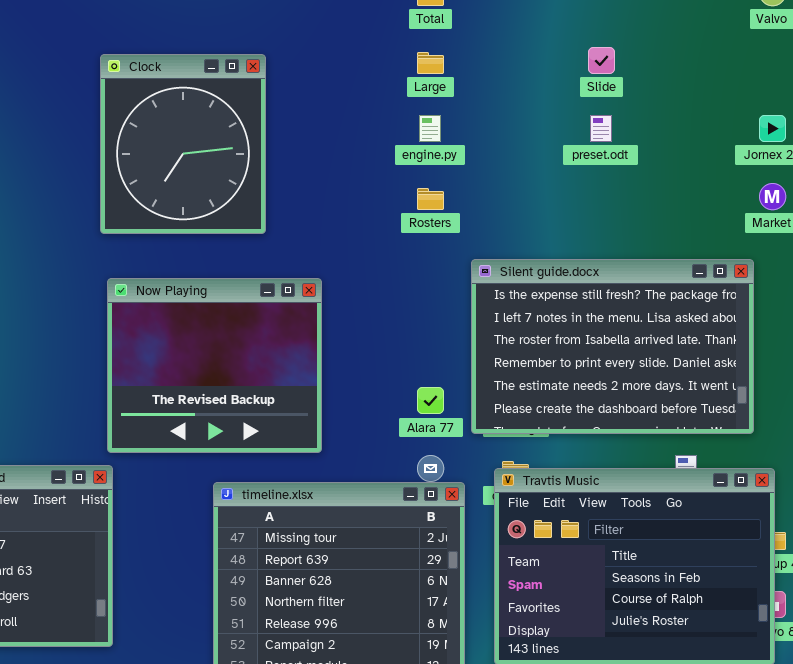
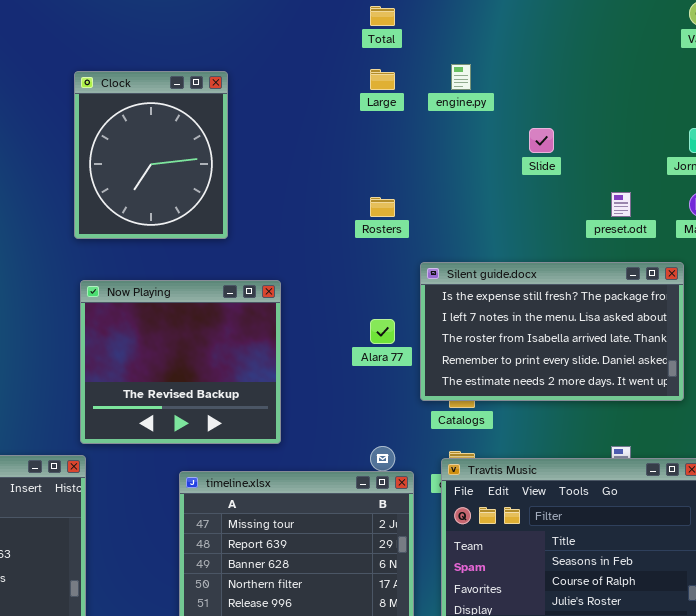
Slide: [588,47,615,74] -> [529,128,554,153], moved
engine.py: [419,115,441,142] -> [451,64,471,90], moved
preset.odt: [590,115,612,142] -> [611,192,631,217], moved
Silent guide.docx: [471,259,754,434] -> [420,262,684,401], resized
Alara 77: [417,387,444,414] -> [370,319,395,344], moved

